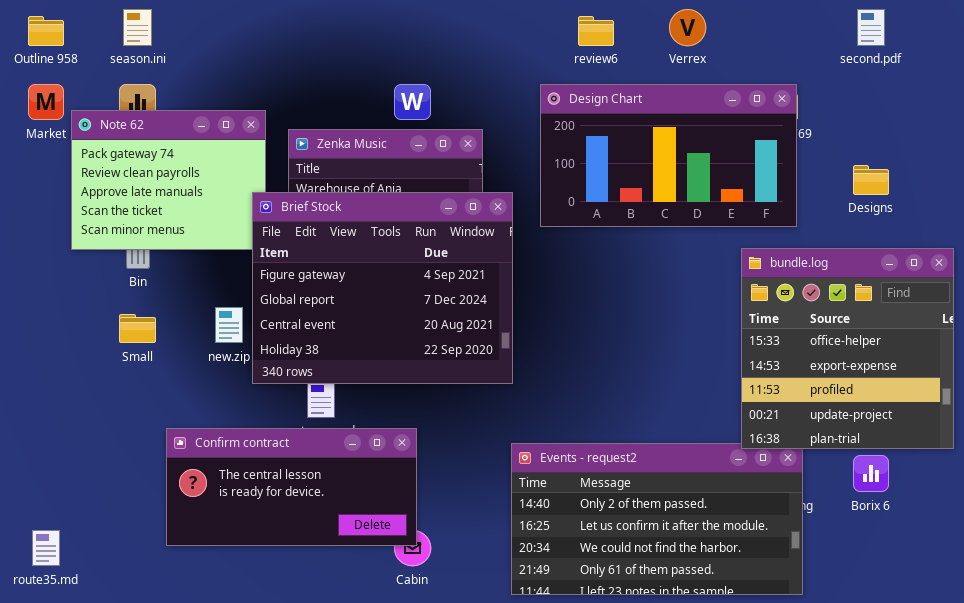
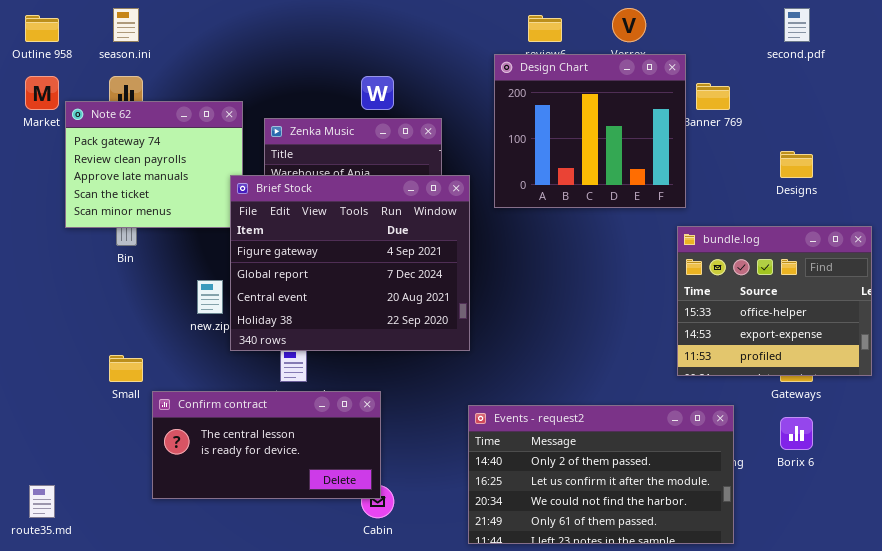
Design Chart: [540,84,797,227] -> [494,54,686,208], resized
bundle.log: [741,248,954,449] -> [677,226,872,376], resized
Small: [119,314,156,343] -> [109,355,143,382], moved

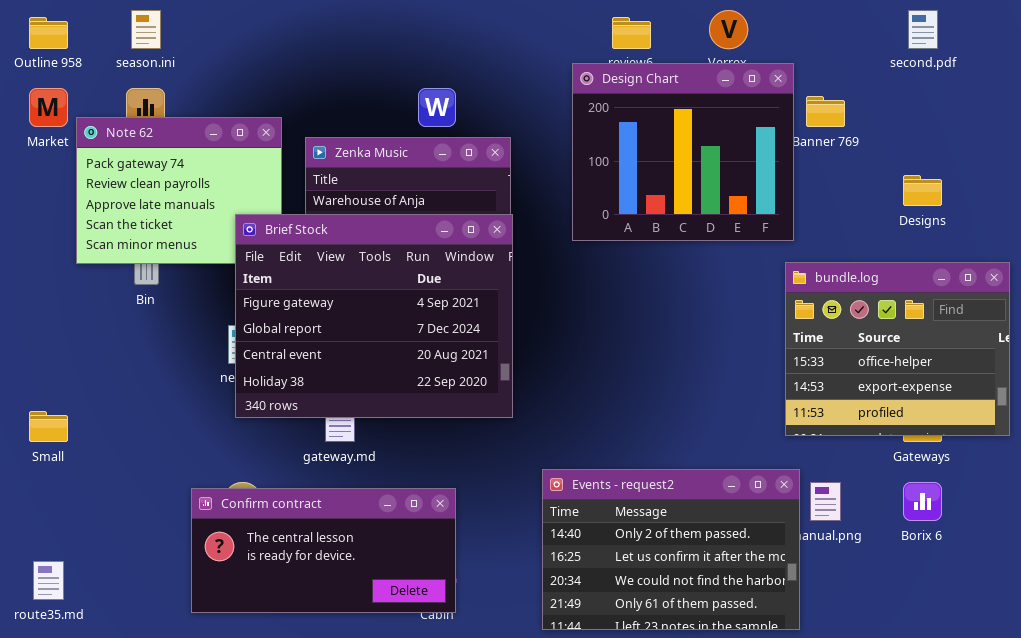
Brief Stock: [230,175,470,351] -> [235,214,513,418], moved
Small: [109,355,143,382] -> [29,411,68,442], moved
Confirm contract: [152,391,381,499] -> [191,488,456,613], moved
Events - request2: [468,405,734,544] -> [542,469,800,630], resized

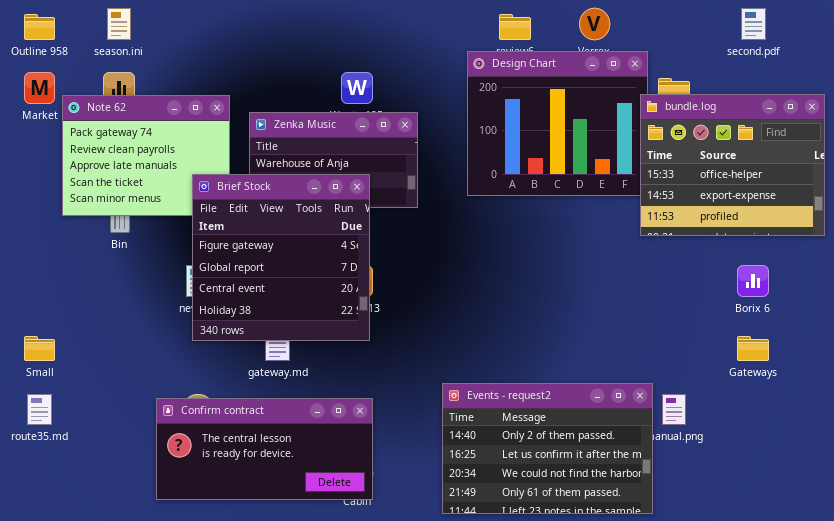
Brief Stock: [235,214,513,418] -> [192,174,370,341], resized
bundle.log: [785,262,1010,436] -> [640,94,825,236], moved
Borix 6: [903,482,942,521] -> [737,265,769,297], moved
route35.md: [33,561,64,600] -> [27,394,52,425], moved

